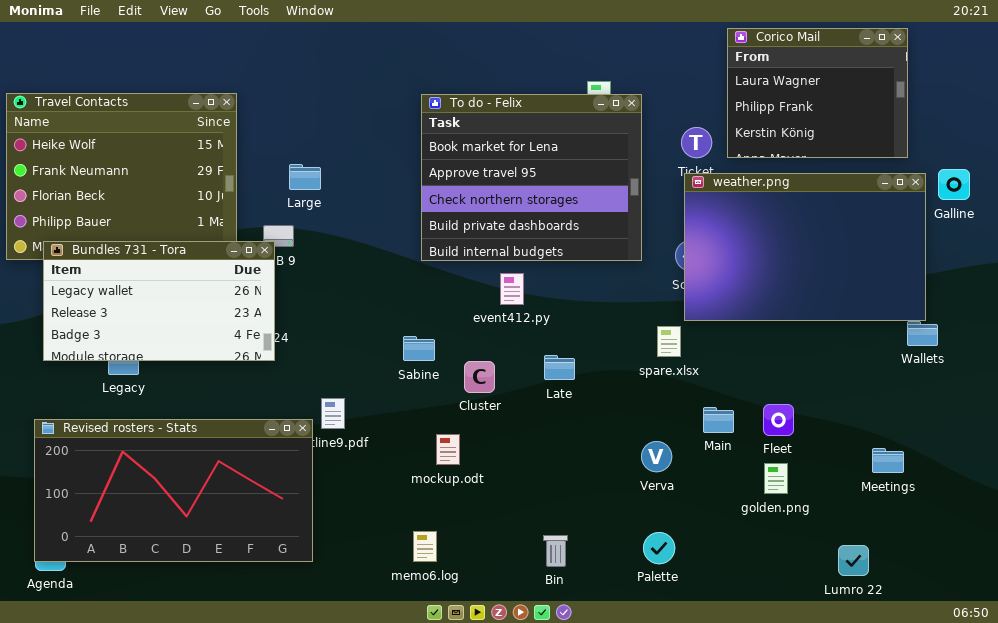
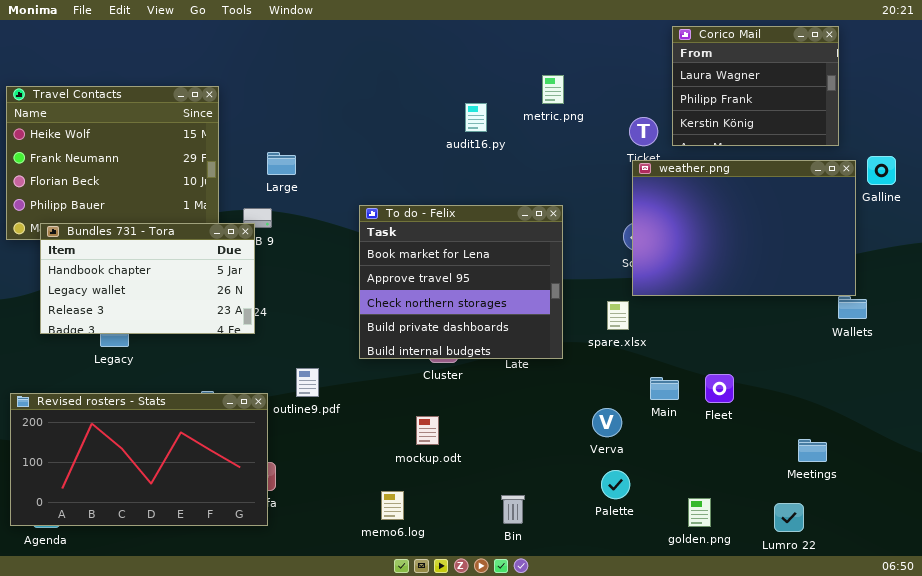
To do - Felix: [421,94,642,261] -> [359,205,563,359], moved
Bundles 731 - Tora: [43,241,275,361] -> [40,223,255,334], scrolled up 1 row
Revised rosters - Stats: [34,419,313,562] -> [10,393,268,526], moved
mockup.odt: [436,434,460,465] -> [416,416,439,445], moved
Meetings: [872,448,904,473] -> [798,439,827,462], moved
golden.png: [764,463,788,494] -> [688,498,711,527], moved
Palette: [643,532,675,564] -> [601,470,630,499], moved

